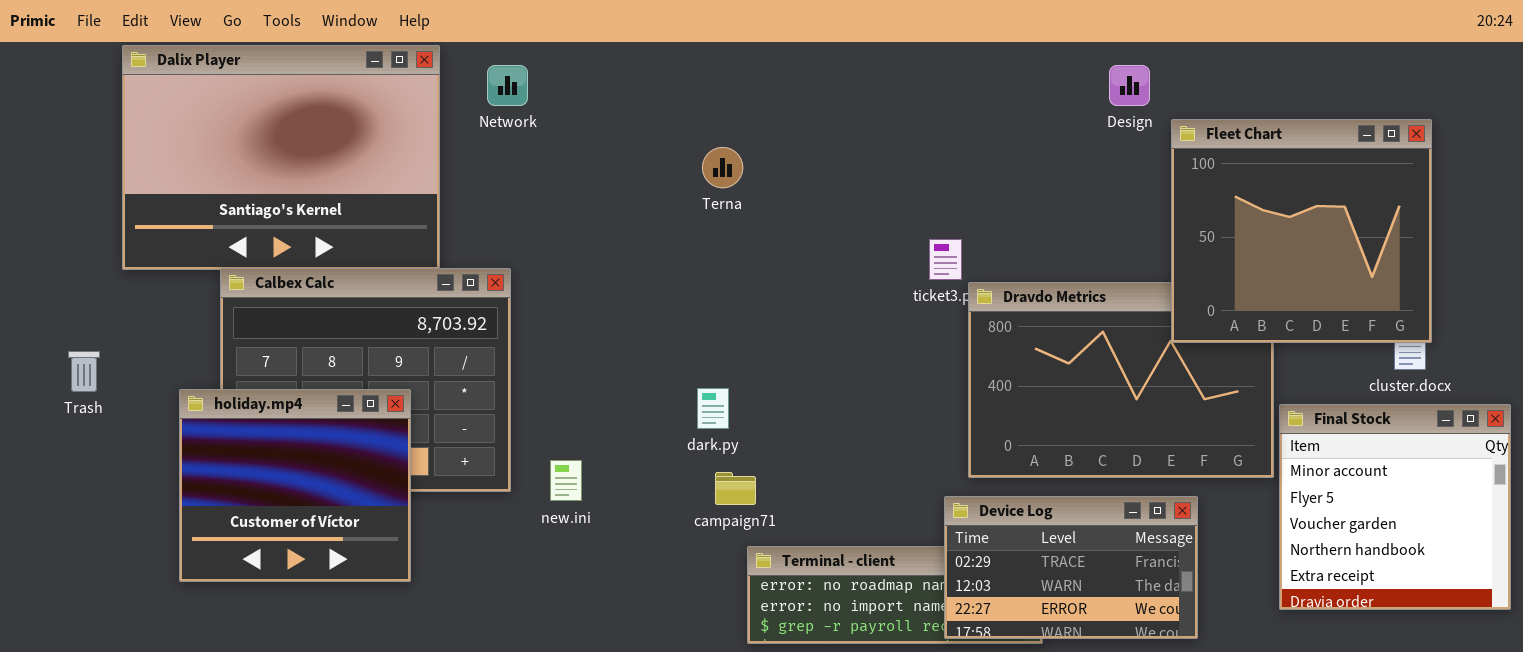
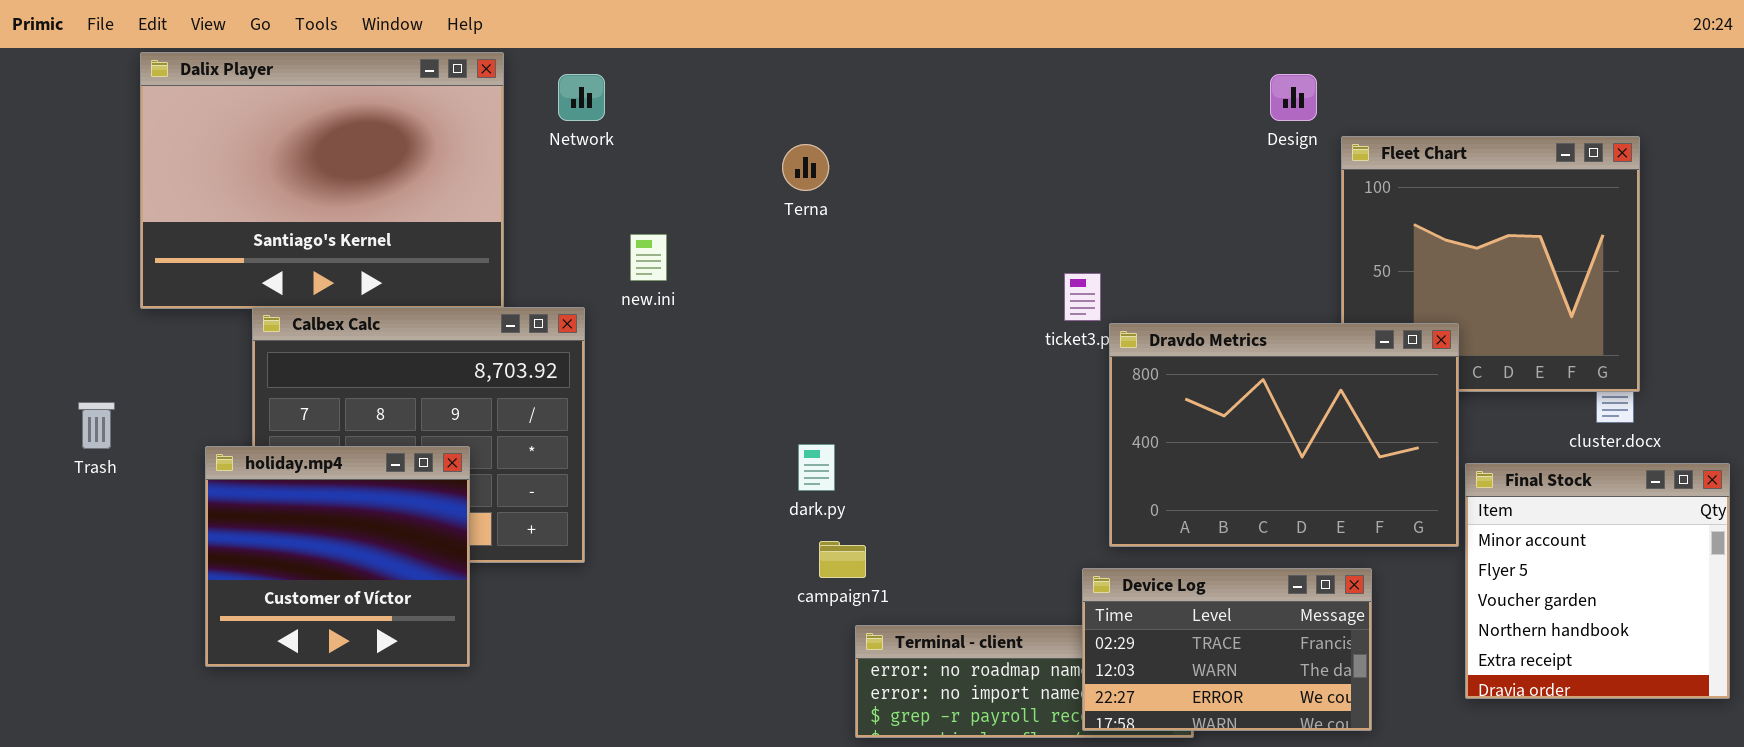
Terna: [702,147,743,188] -> [782,144,829,191], moved
Dravdo Metrics: [968,282,1274,478] -> [1109,323,1459,547], raised
new.ini: [550,460,582,501] -> [630,234,667,281], moved

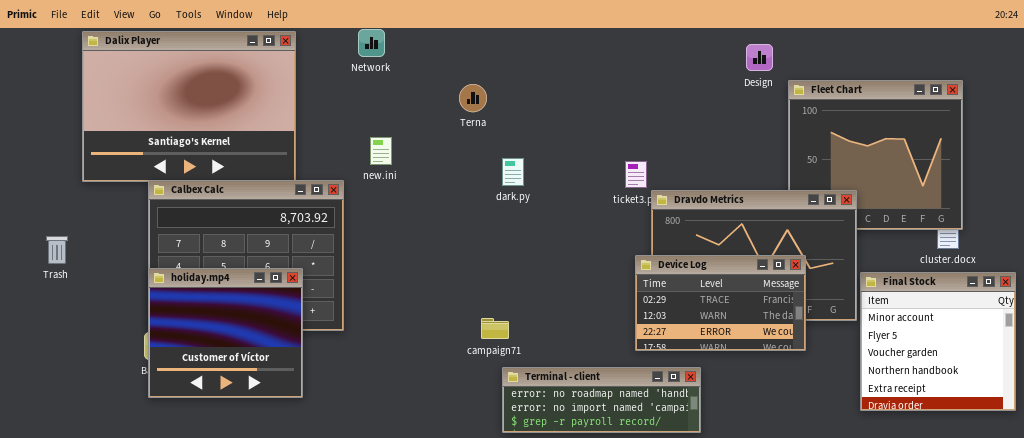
Network: [558,74,605,121] -> [358,29,385,57], moved
dark.py: [798,444,835,491] -> [502,158,524,186], moved
holiday.mp4: [205,446,470,667] -> [148,268,303,398], moved
Device Log: [1082,568,1372,731] -> [635,255,806,351], moved

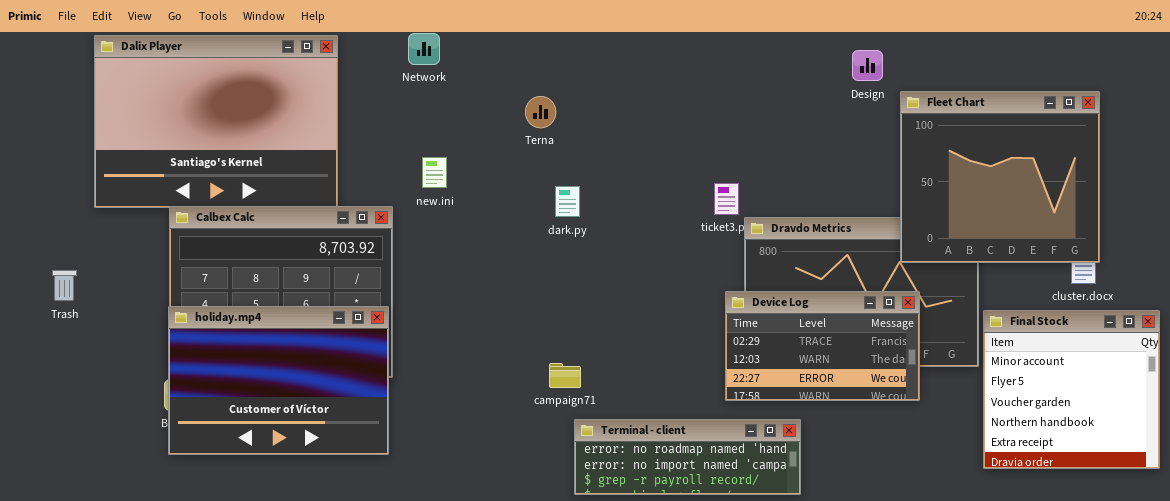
Fleet Chart: [788,80,963,230] -> [900,91,1100,263], raised
dark.py: [502,158,524,186] -> [555,186,580,217], moved
holiday.mp4: [148,268,303,398] -> [168,306,389,455], resized

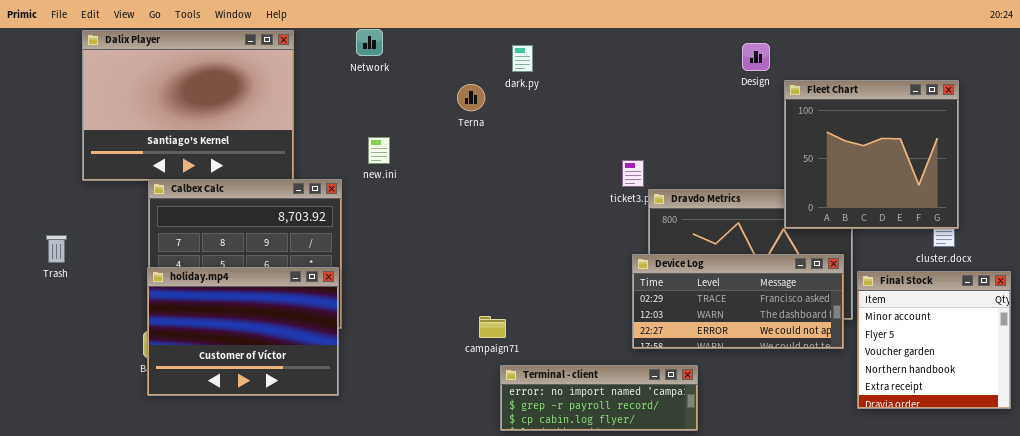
dark.py: [555,186,580,217] -> [512,45,533,72], moved
Device Log: [725,291,920,401] -> [632,254,844,349], resized
Terminal - client: [574,419,801,495] -> [500,365,698,431], scrolled down 1 row

